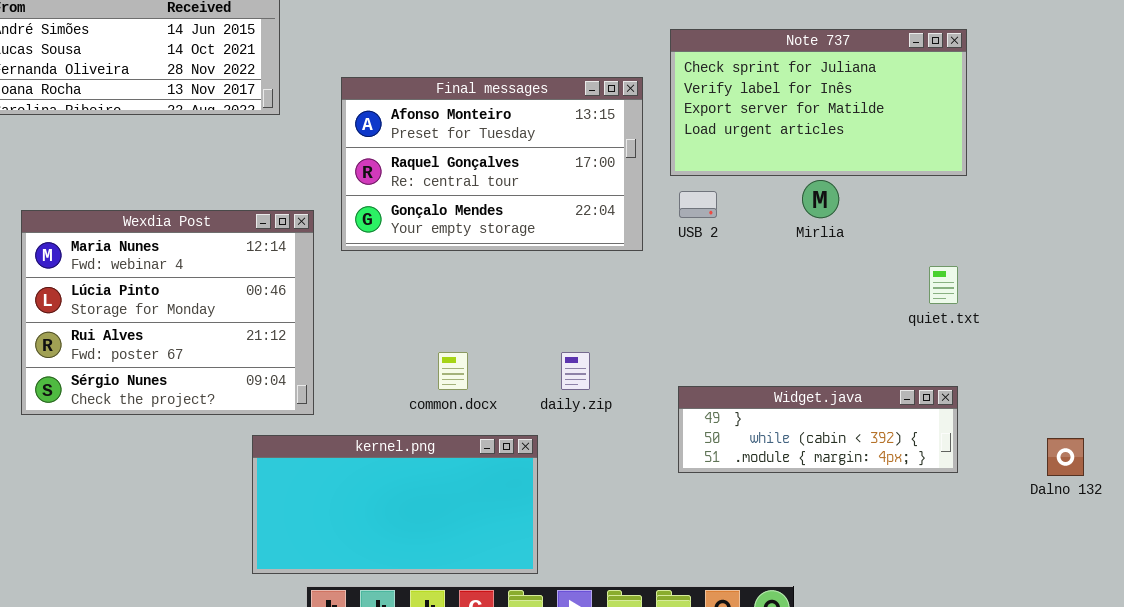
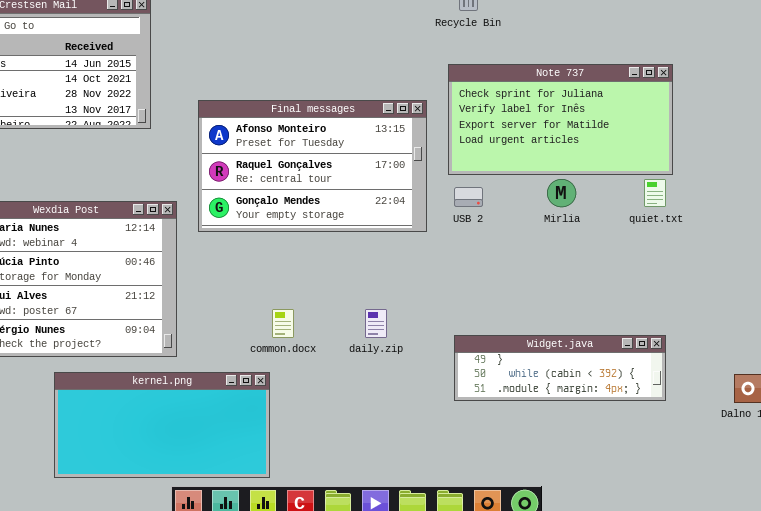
quiet.txt: [929,266,958,304] -> [644,179,666,207], moved
kernel.png: [252,435,538,574] -> [54,372,270,478], moved

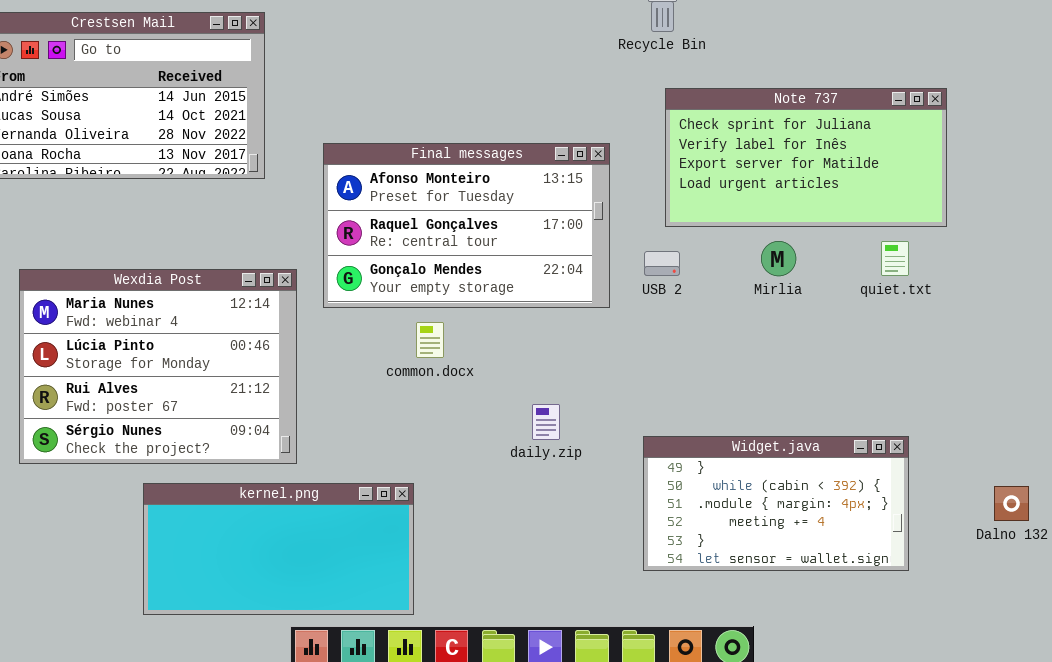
Note 737: [448,64,673,175] -> [665,88,947,227], moved
common.docx: [272,309,294,338] -> [416,322,444,358], moved
Widget.java: [454,335,666,401] -> [643,436,909,571], resized

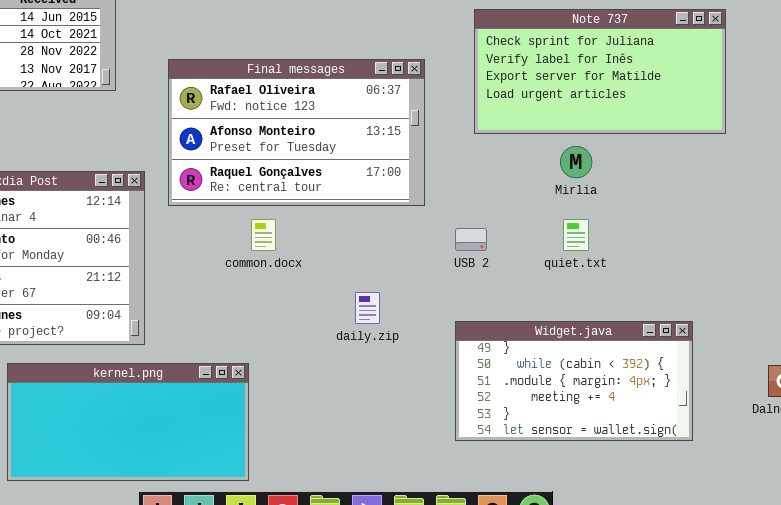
Final messages: [323,143,610,308] -> [168,59,425,206], scrolled up 1 row
quiet.txt: [881,241,909,276] -> [563,219,589,251], moved
USB 2: [644,251,680,276] -> [455,228,487,251], moved

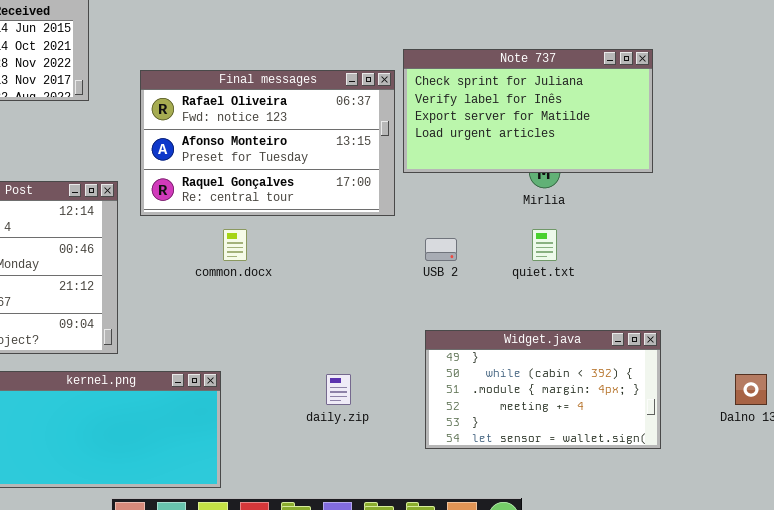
Note 737: [474,9,726,134] -> [403,49,653,173], moved
daily.zip: [355,292,380,324] -> [326,374,351,405], moved

